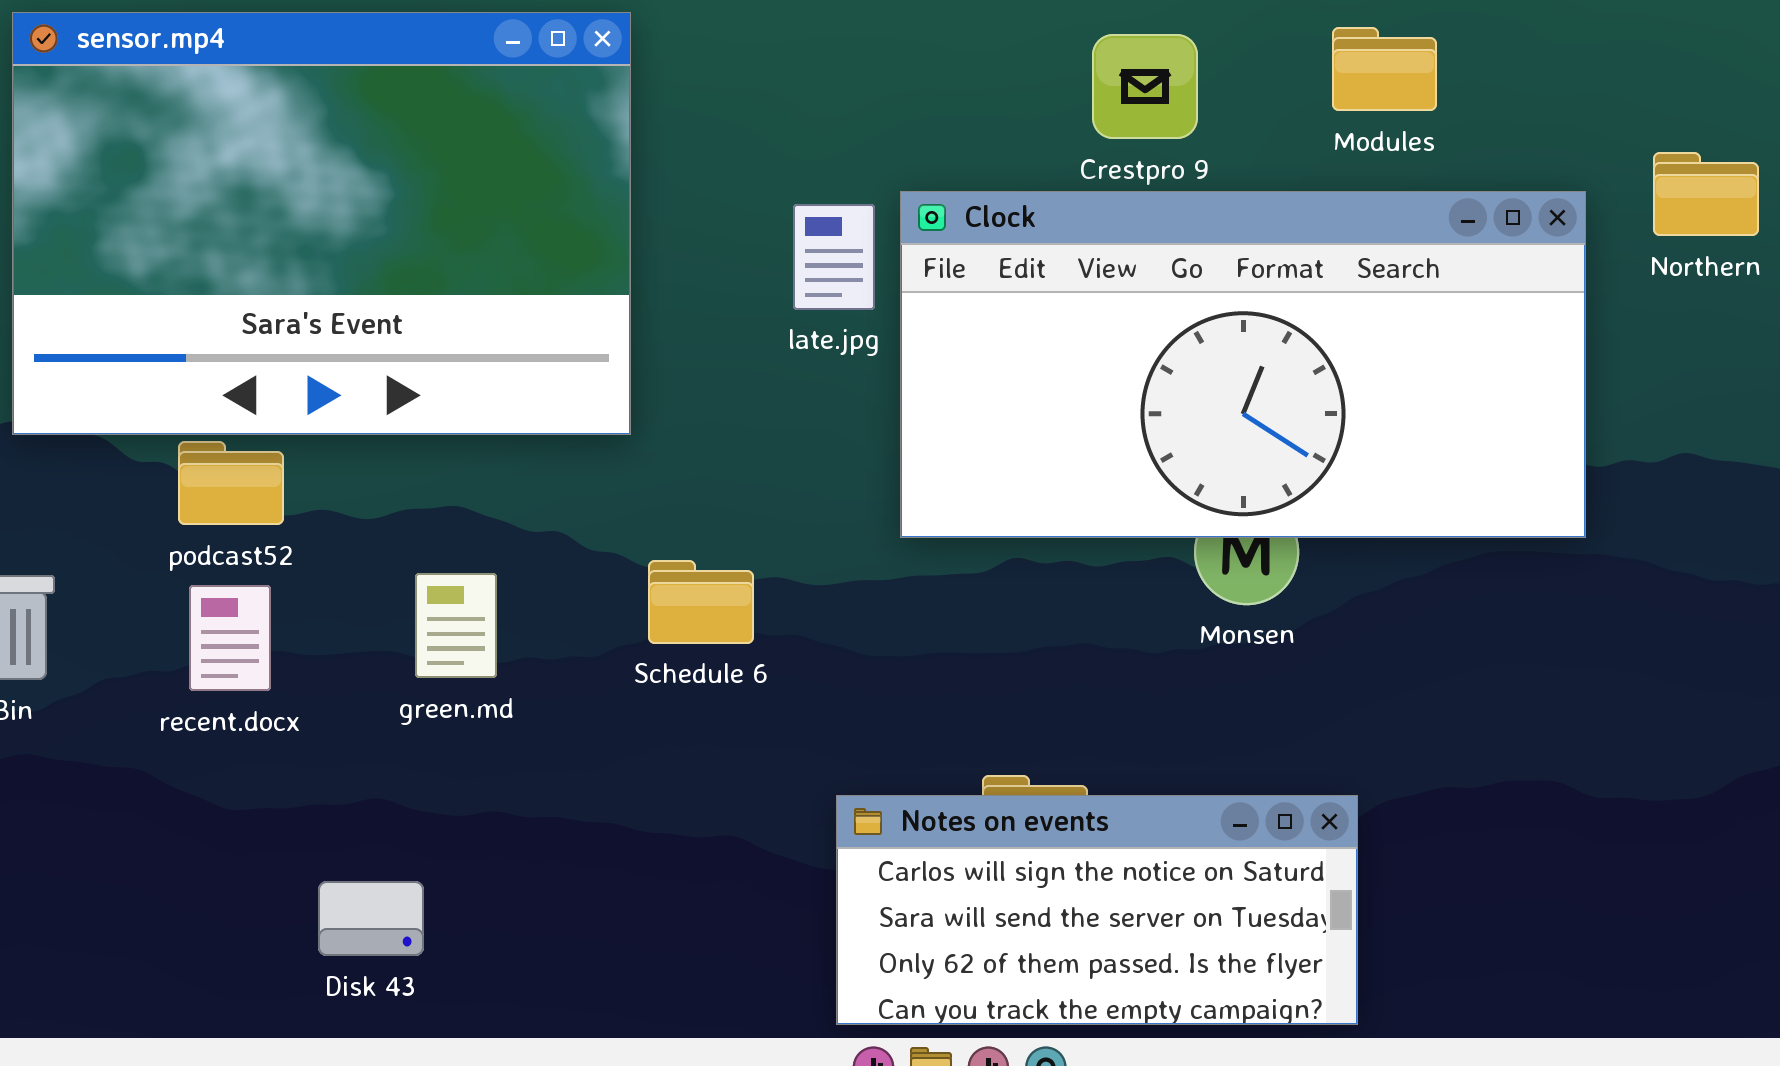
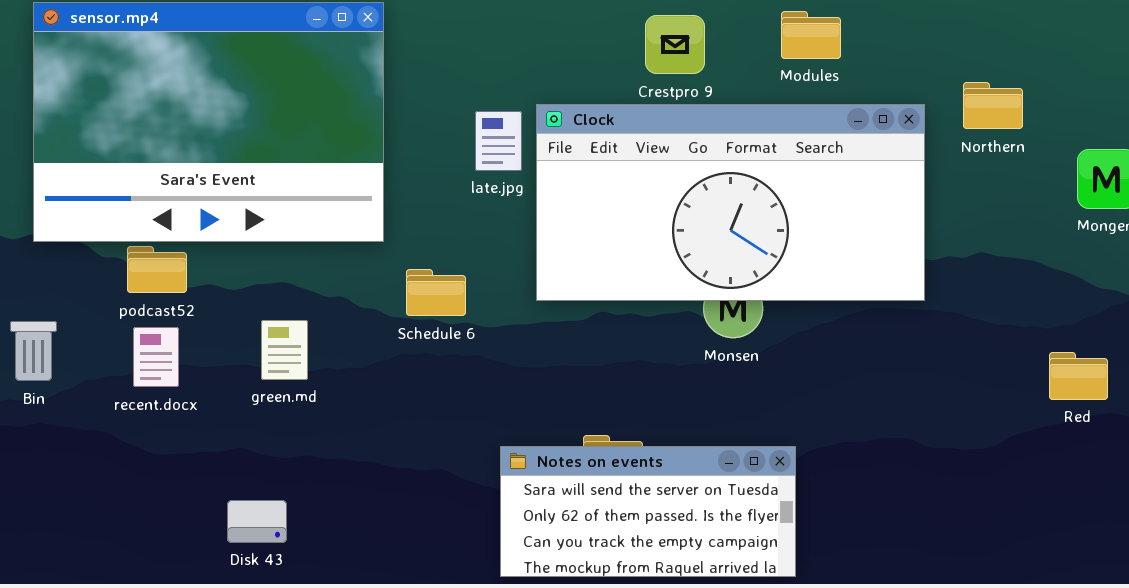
Schedule 6: [648,560,754,644] -> [406,269,466,316], moved
Notes on events: [836,795,1358,1025] -> [500,446,796,577], scrolled down 1 row
Disk 43: [318,881,424,956] -> [227,500,287,543], moved

